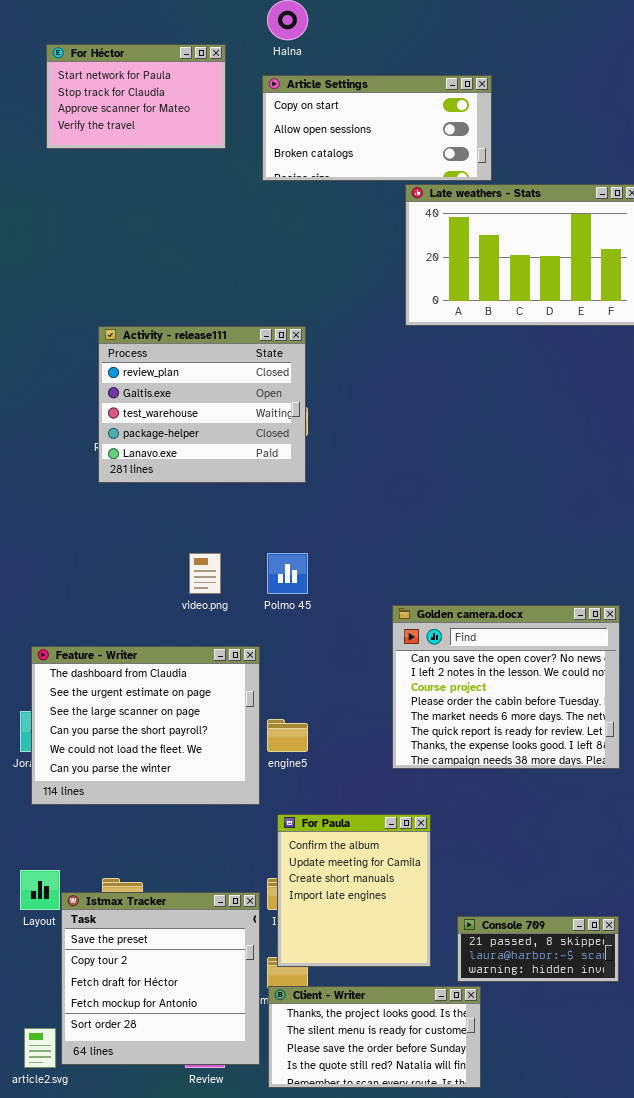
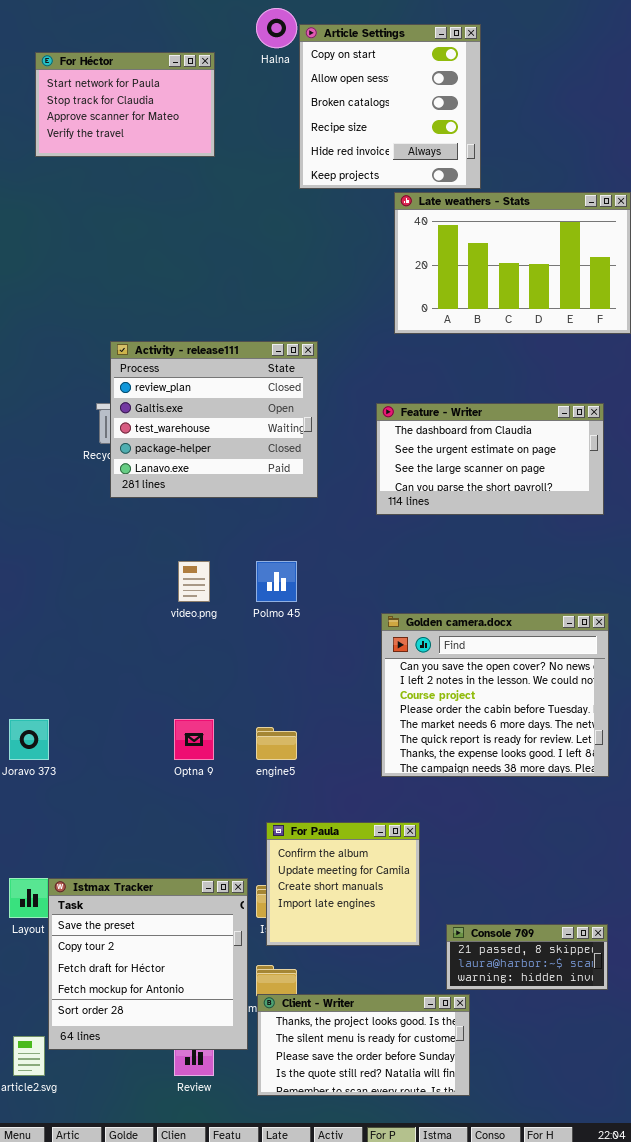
Article Settings: [262,75,492,181] -> [299,24,481,189], resized
Activity - release111: [98,326,306,483] -> [110,341,318,498], moved
Feature - Writer: [31,646,260,805] -> [376,403,604,515], moved, resized
For Paula: [277,814,431,967] -> [266,822,420,946], resized
Istmax Tracker: [61,892,260,1065] -> [48,878,248,1050], moved

